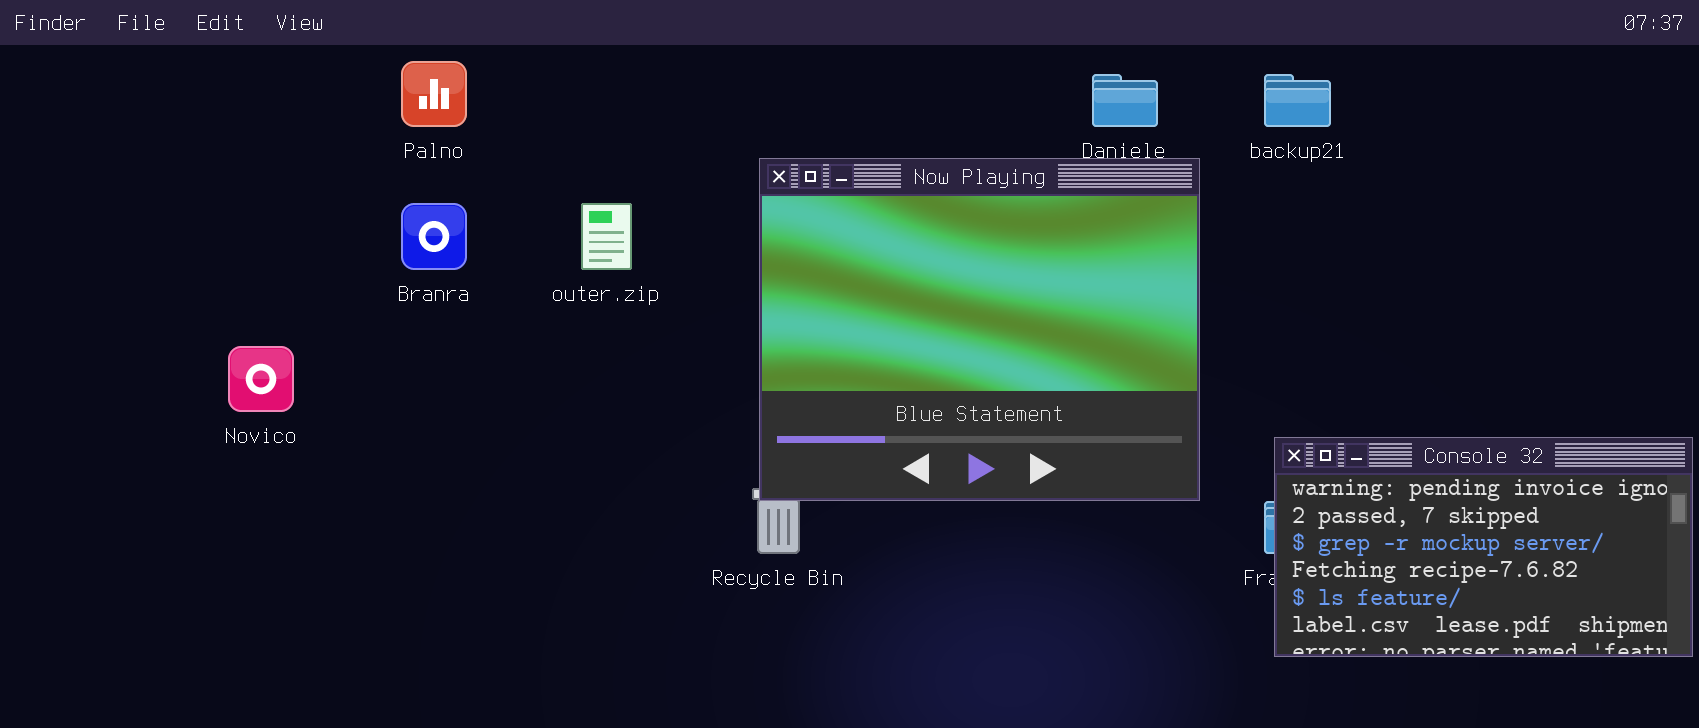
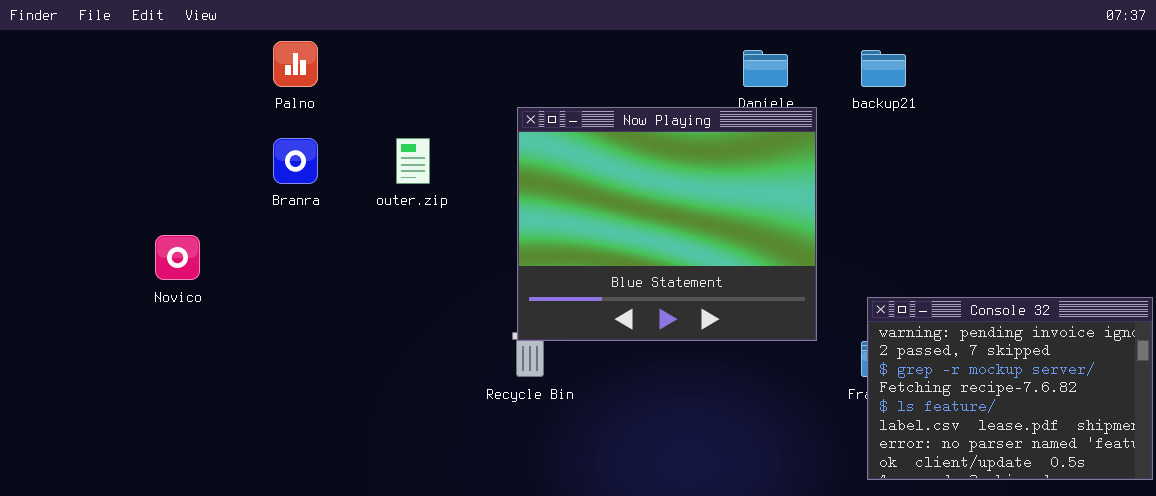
Console 32: [1274,437,1693,657] -> [867,297,1153,480], resized

